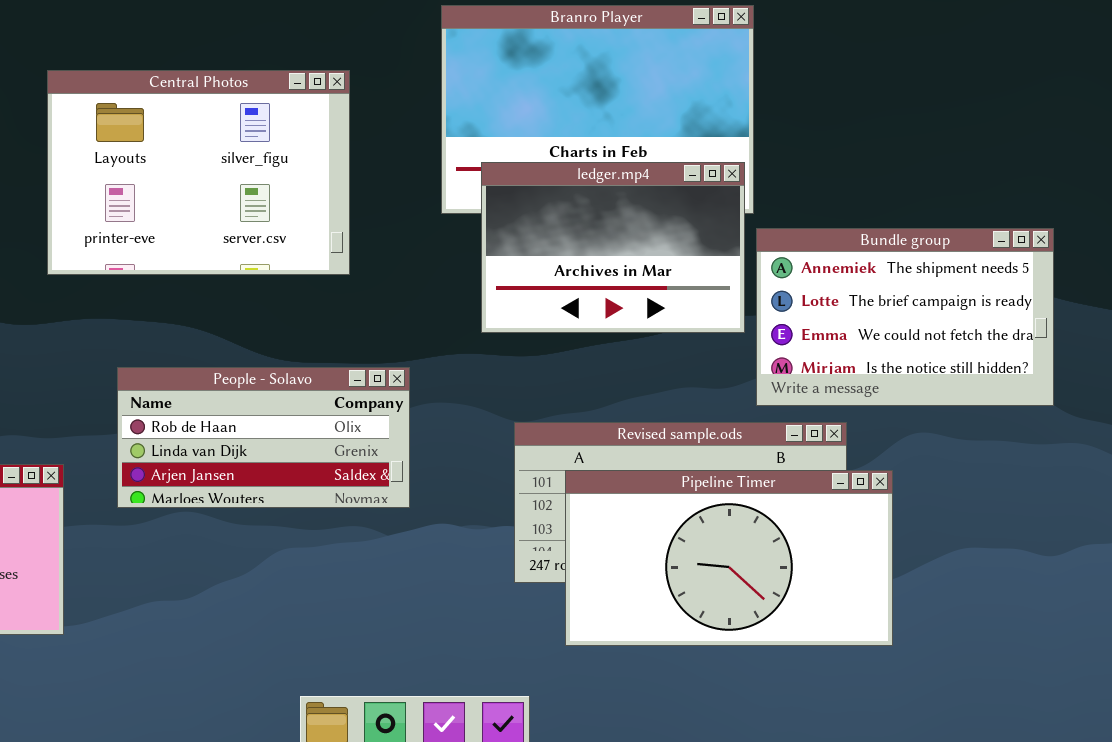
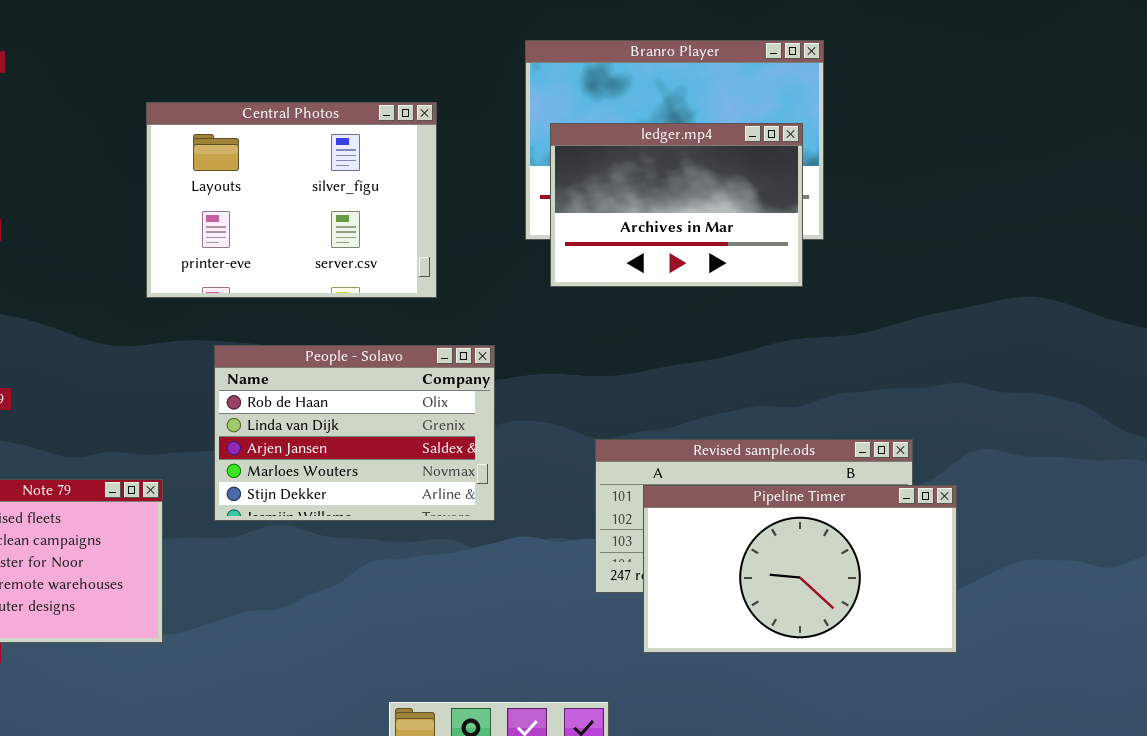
ledger.mp4: [481,162,745,333] -> [550,123,803,287], moved
Bundle group: [756,228,1054,406] -> none, closed
People - Solavo: [117,367,410,508] -> [214,345,495,521], resized

